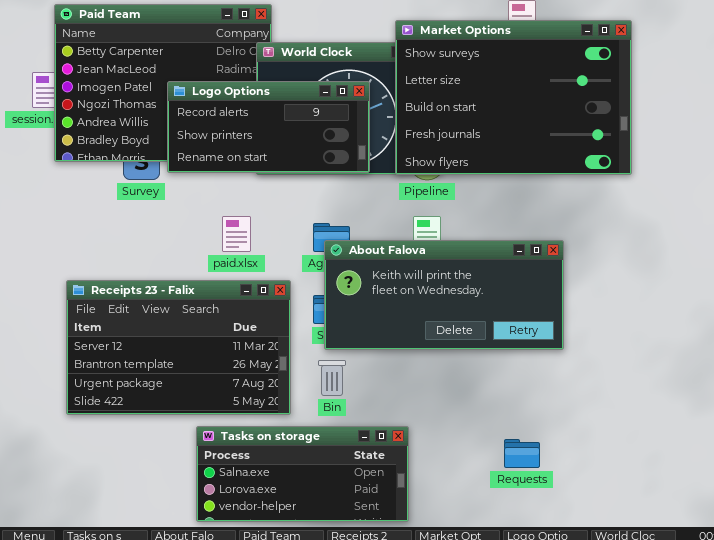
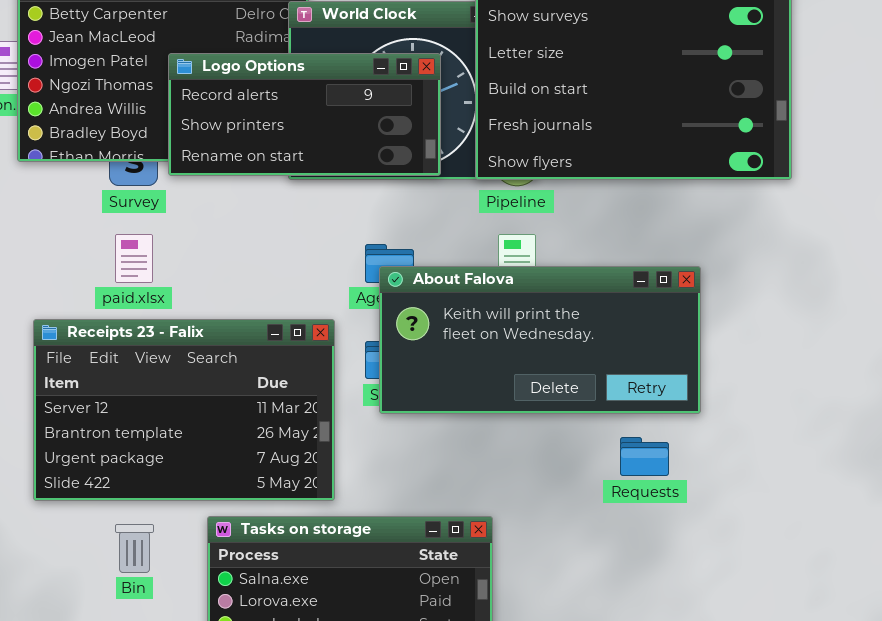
paid.xlsx: [222,216,251,252] -> [115,234,153,283], moved
Bin: [318,360,346,396] -> [115,524,154,573], moved
Requests: [504,439,540,468] -> [620,437,669,476], moved

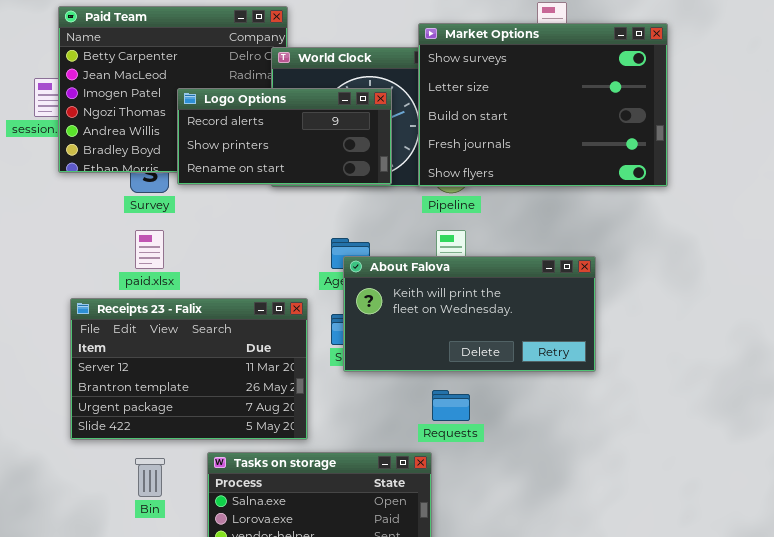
Requests: [620,437,669,476] -> [432,390,470,421], moved

